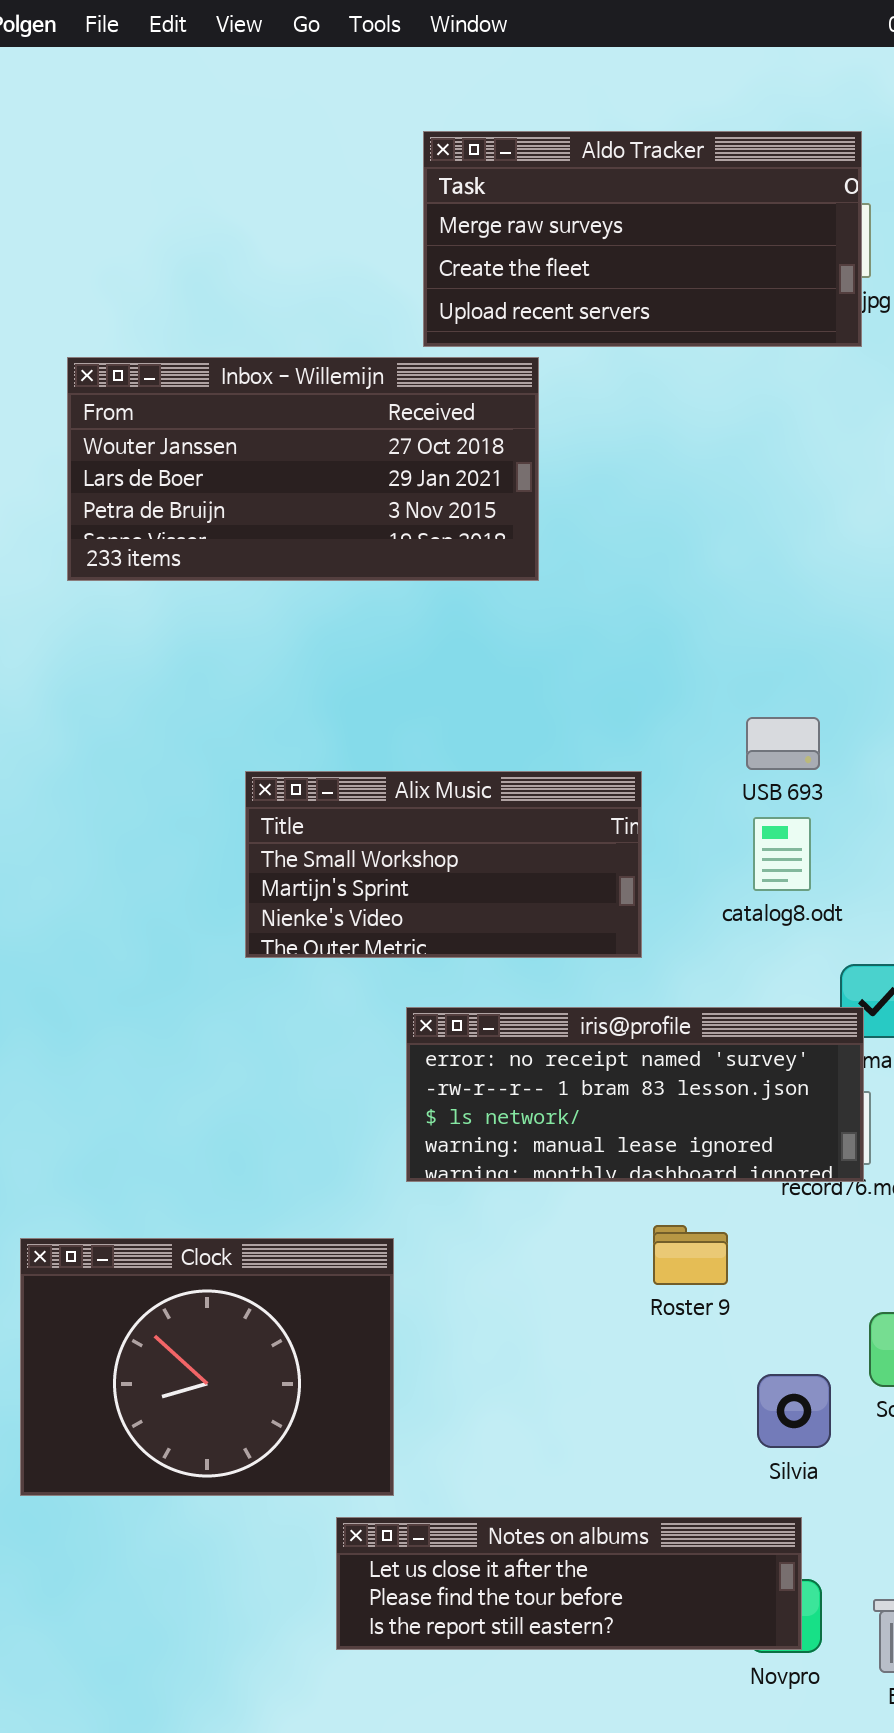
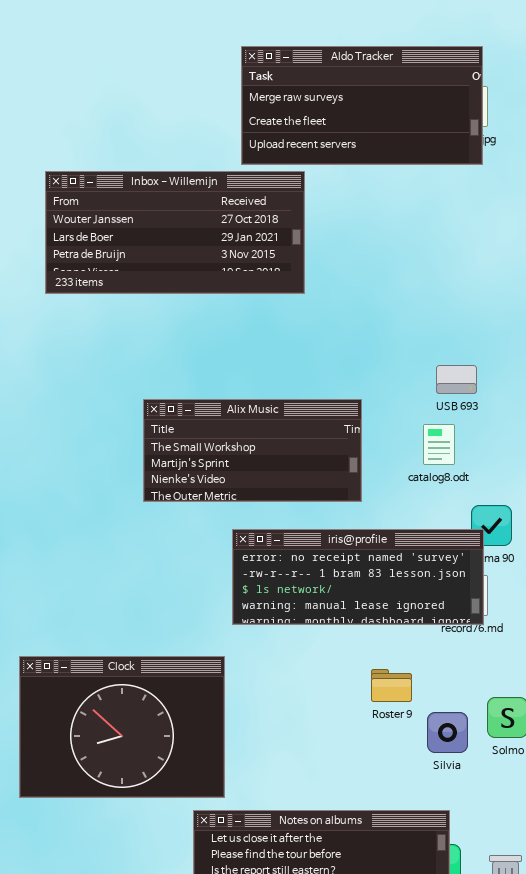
USB 693: [746,717,820,770] -> [436,365,477,394], moved
Roster 9: [653,1225,728,1285] -> [371,669,412,702], moved
Silvia: [757,1374,831,1448] -> [427,712,468,753], moved

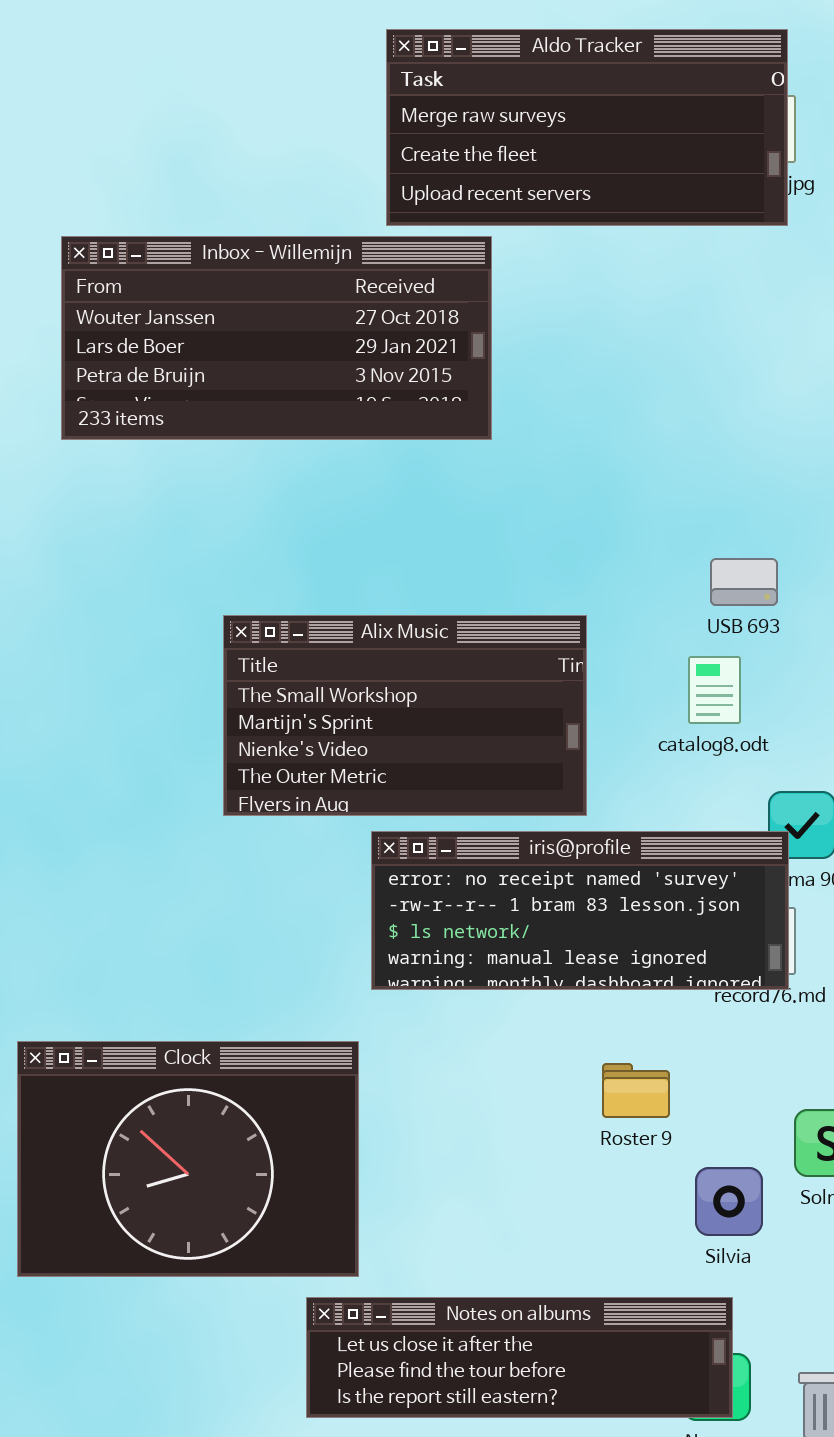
Alix Music: [143,399,362,502] -> [223,615,587,816], resized
Silvia: [427,712,468,753] -> [695,1167,763,1236], moved

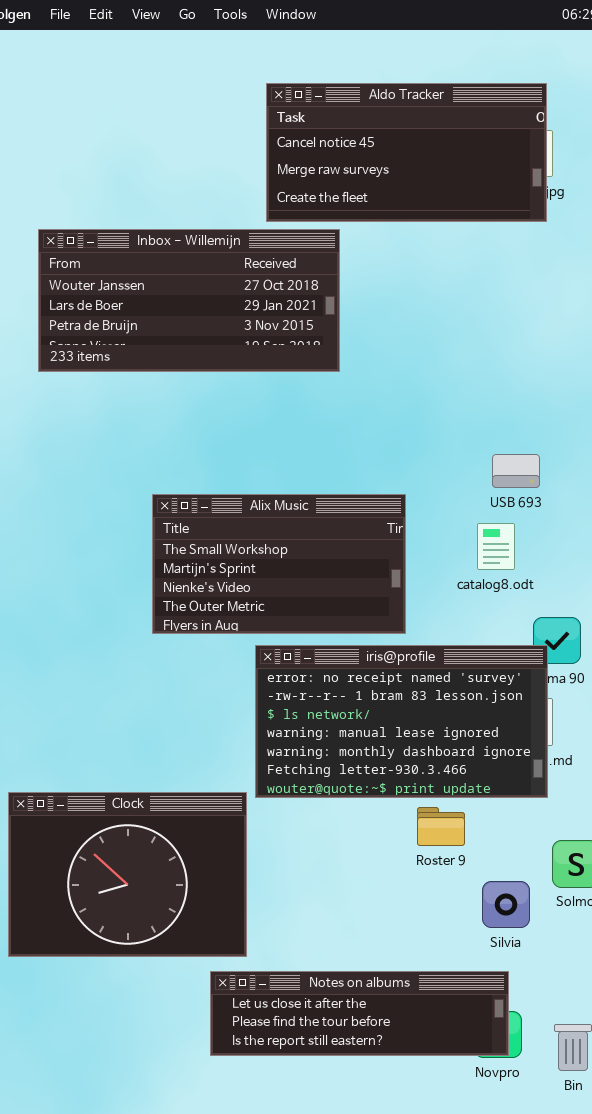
Aldo Tracker: [386,29,788,226] -> [266,83,547,222], scrolled up 1 row
iris@profile: [371,831,789,990] -> [255,645,548,798], resized

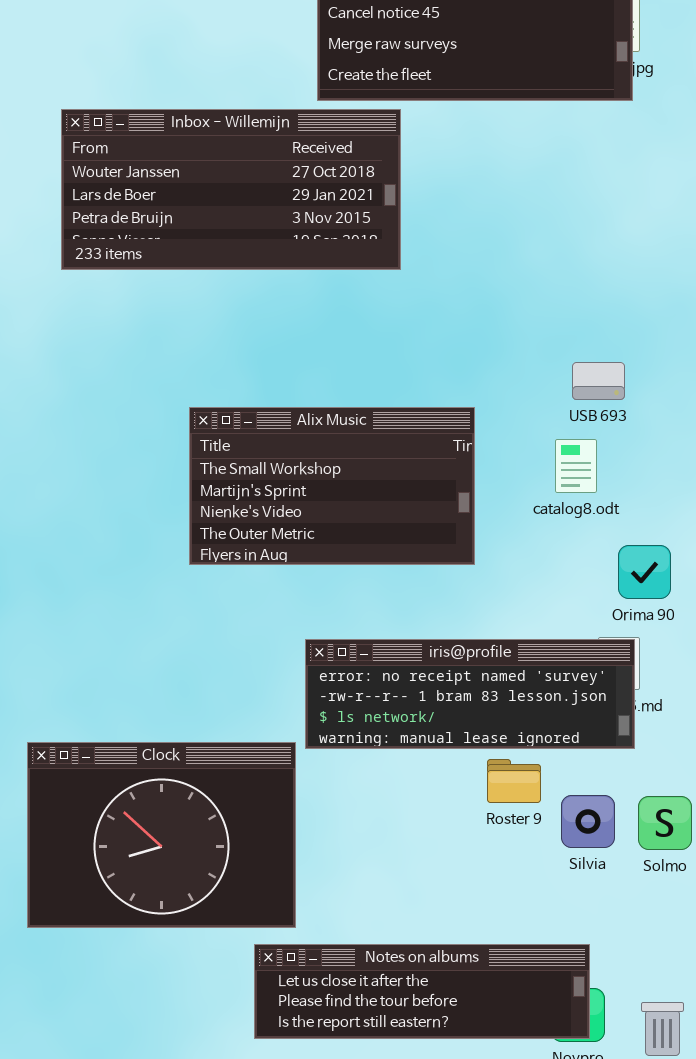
iris@profile: [255,645,548,798] -> [305,639,635,749], resized
Silvia: [482,881,530,928] -> [561,795,615,848], moved

